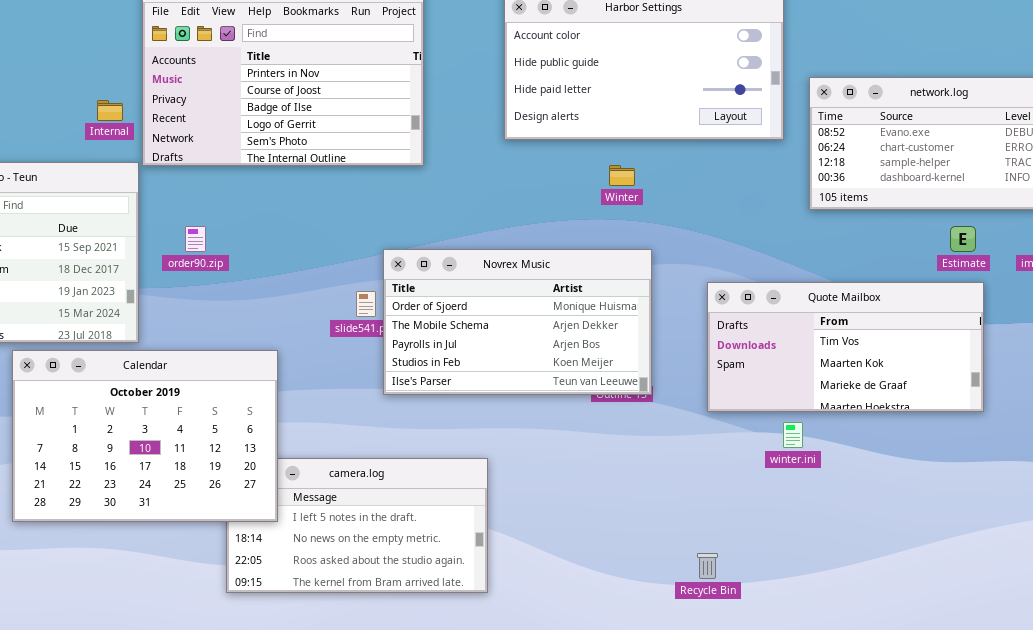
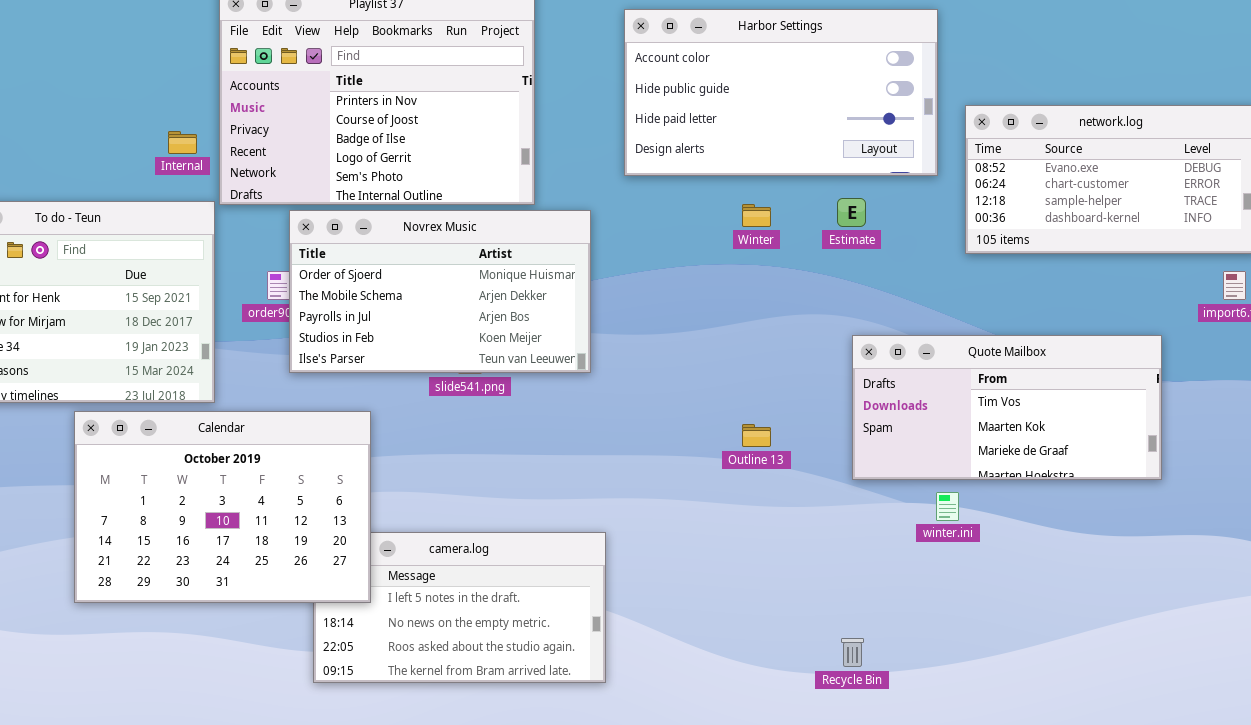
Estimate: [950,226,976,252] -> [837,198,866,227], moved
Novrex Music: [383,249,652,395] -> [289,210,591,373], moved

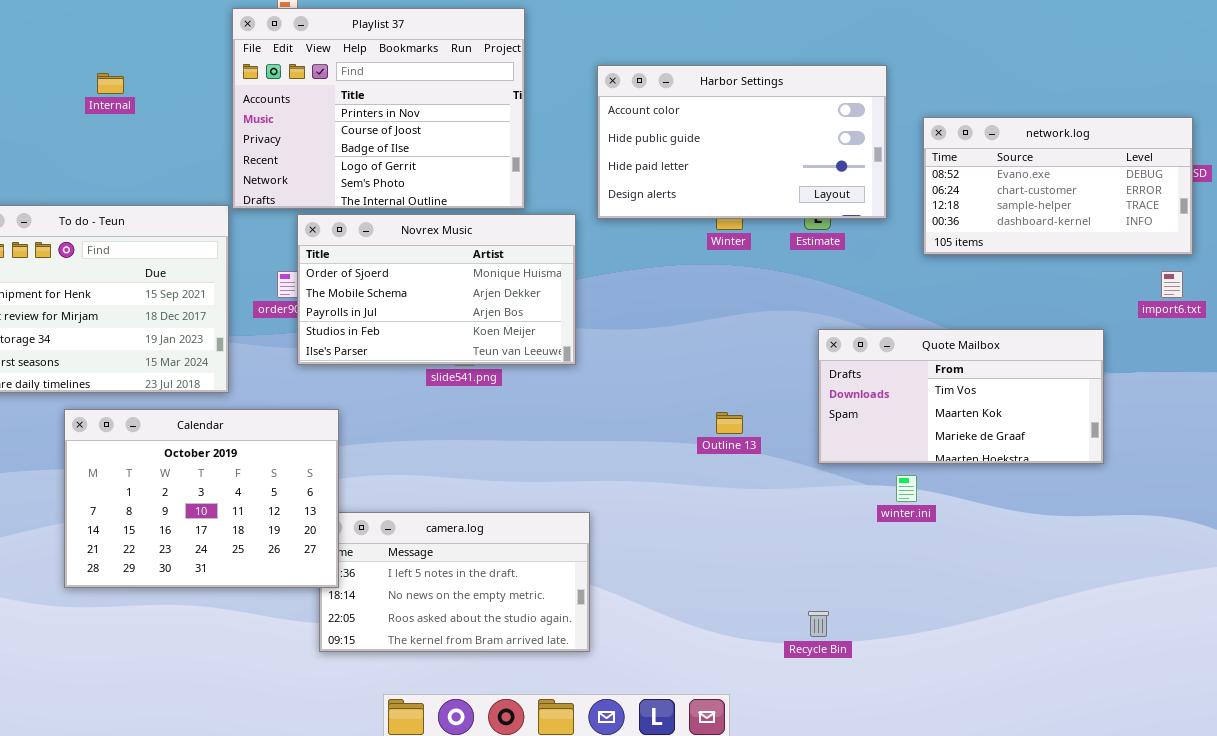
Harbor Settings: [624,9,938,176] -> [597,65,887,219], moved
Internal: [168,131,197,154] -> [97,73,124,94], moved
Calendar: [74,411,371,603] -> [64,409,339,588], moved

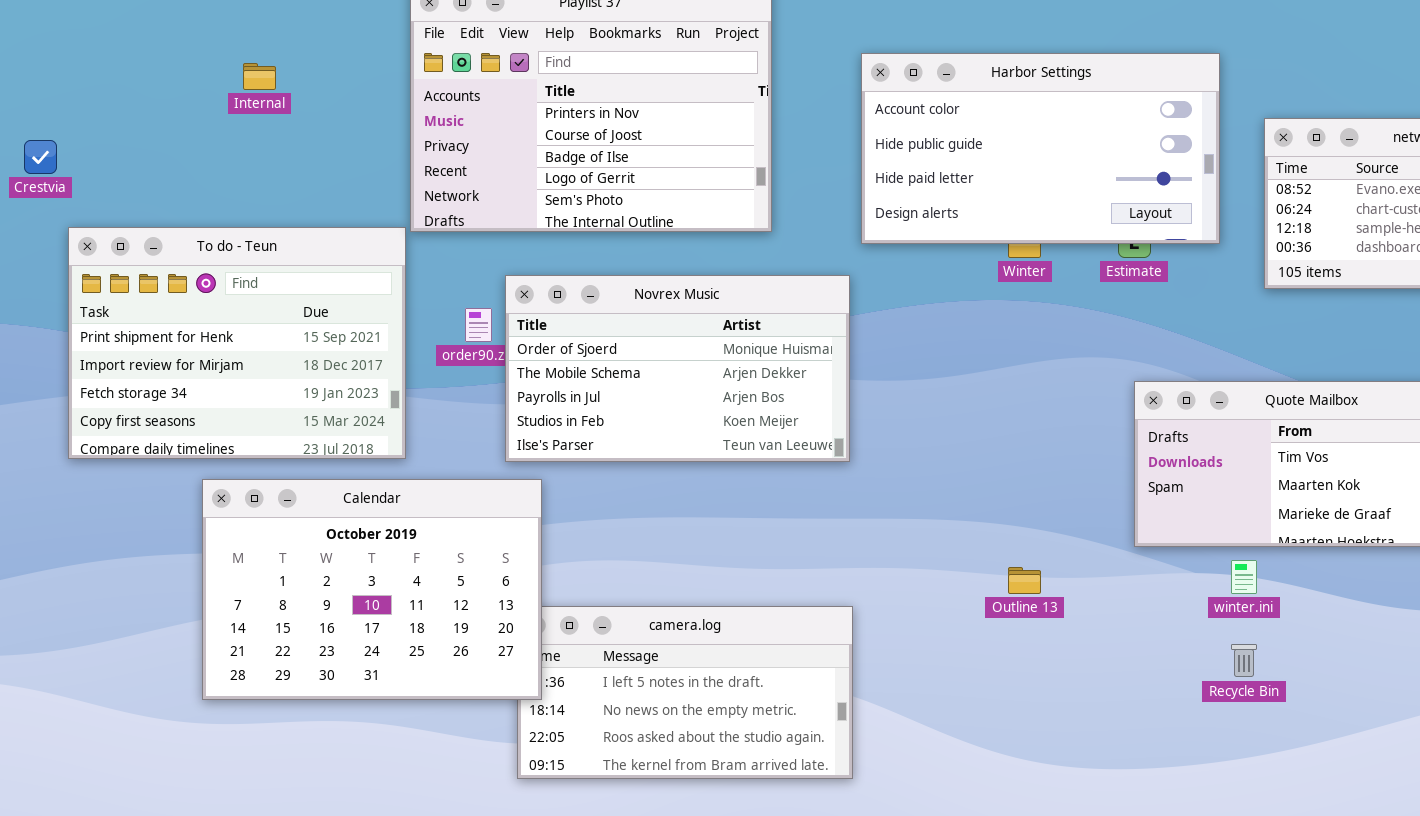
Novrex Music: [297,214,576,365] -> [505,275,850,462], moved
Outline 13: [716,412,743,434] -> [1008,567,1041,594], moved
Recycle Bin: [808,611,829,637] -> [1231,644,1257,677], moved

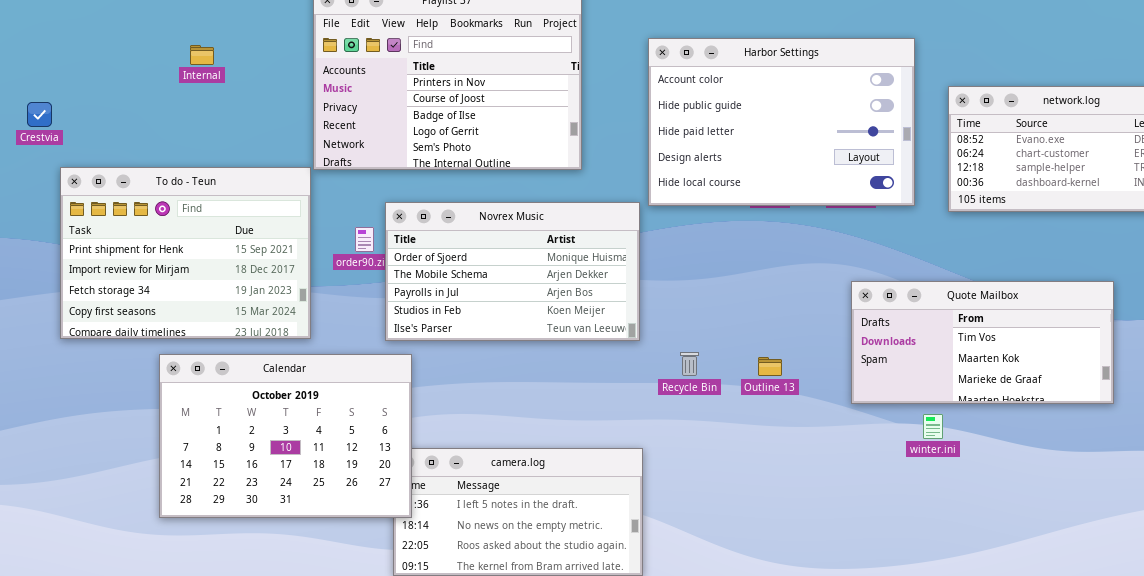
Harbor Settings: [861,53,1220,244] -> [648,38,915,206], resized
Outline 13: [1008,567,1041,594] -> [758,357,782,376], moved
Recycle Bin: [1231,644,1257,677] -> [680,352,699,376], moved

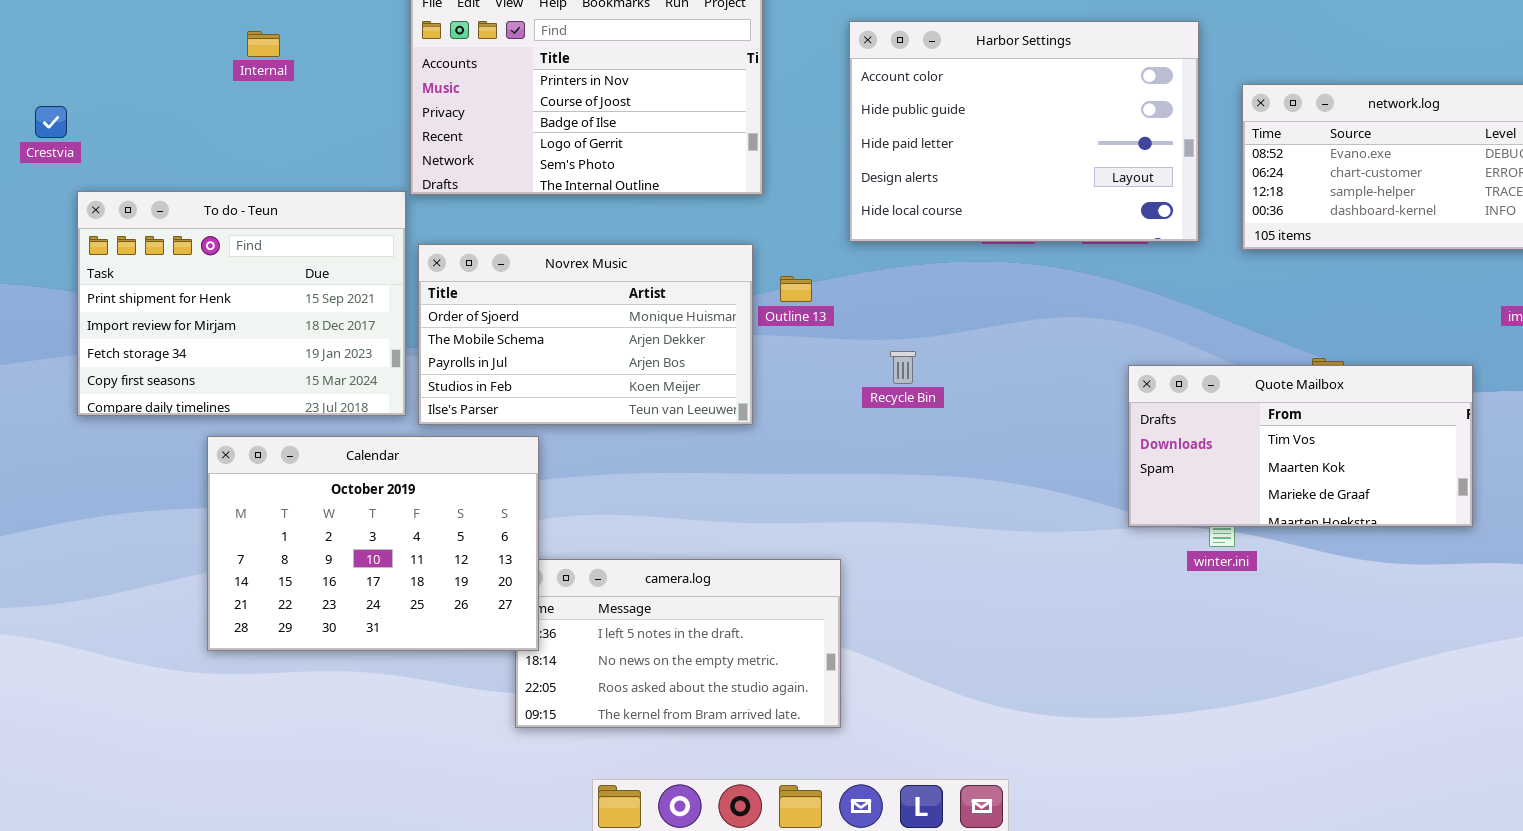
Novrex Music: [385,202,640,341] -> [418,244,753,425], moved
Quote Mailbox: [851,281,1114,404] -> [1128,365,1473,527], moved
Recycle Bin: [680,352,699,376] -> [890,351,916,384], moved
Outline 13: [758,357,782,376] -> [780,276,812,302], moved

